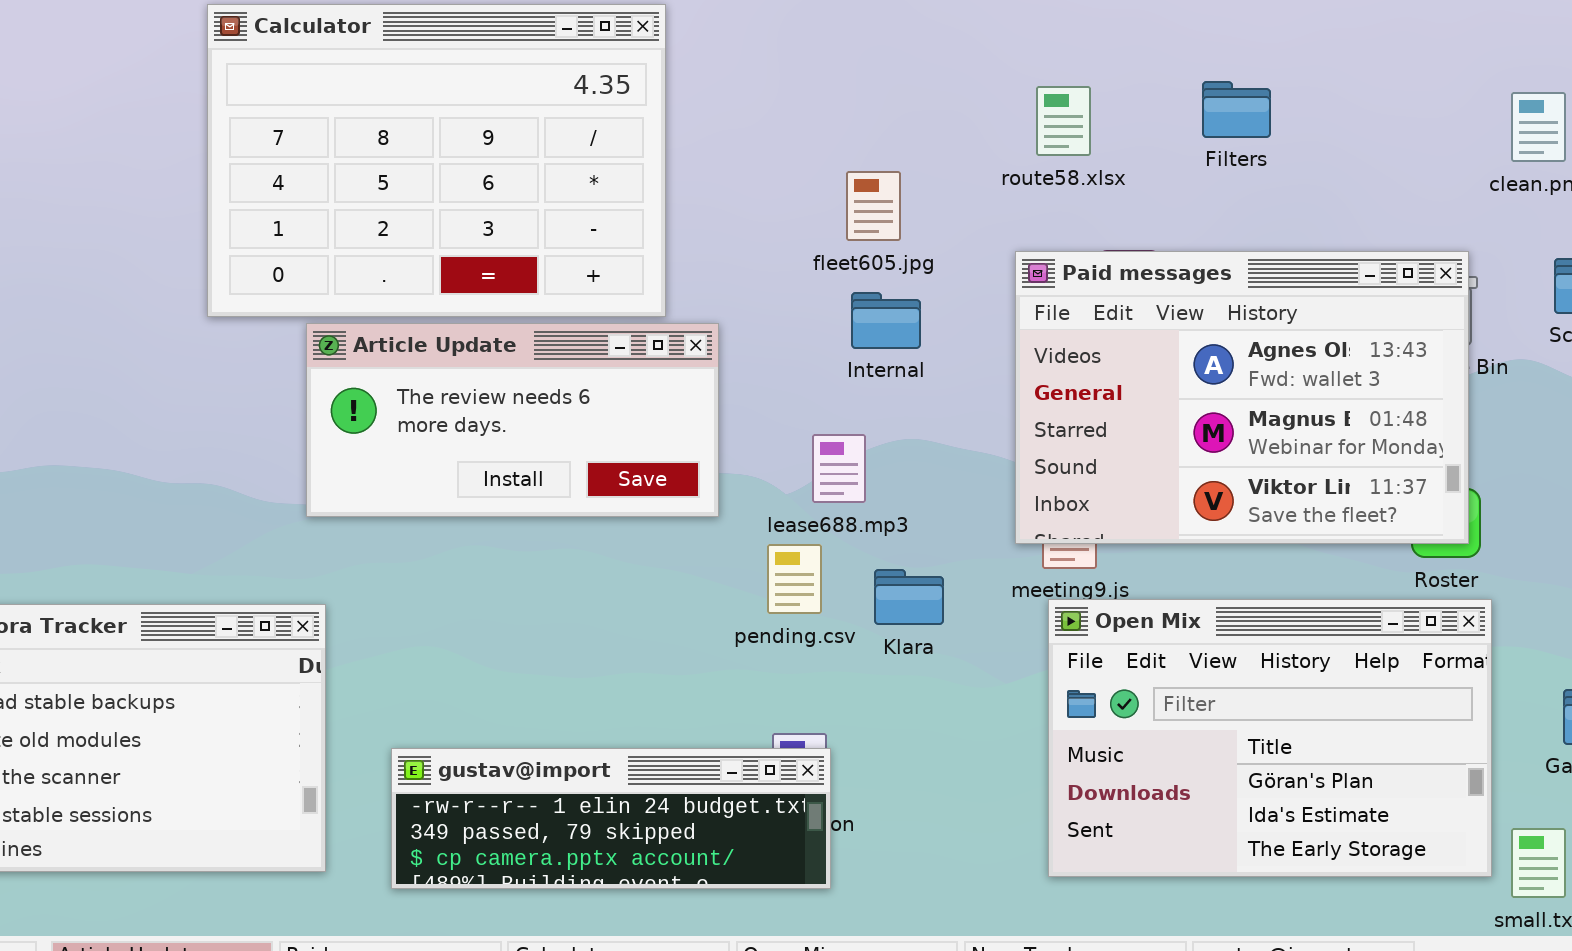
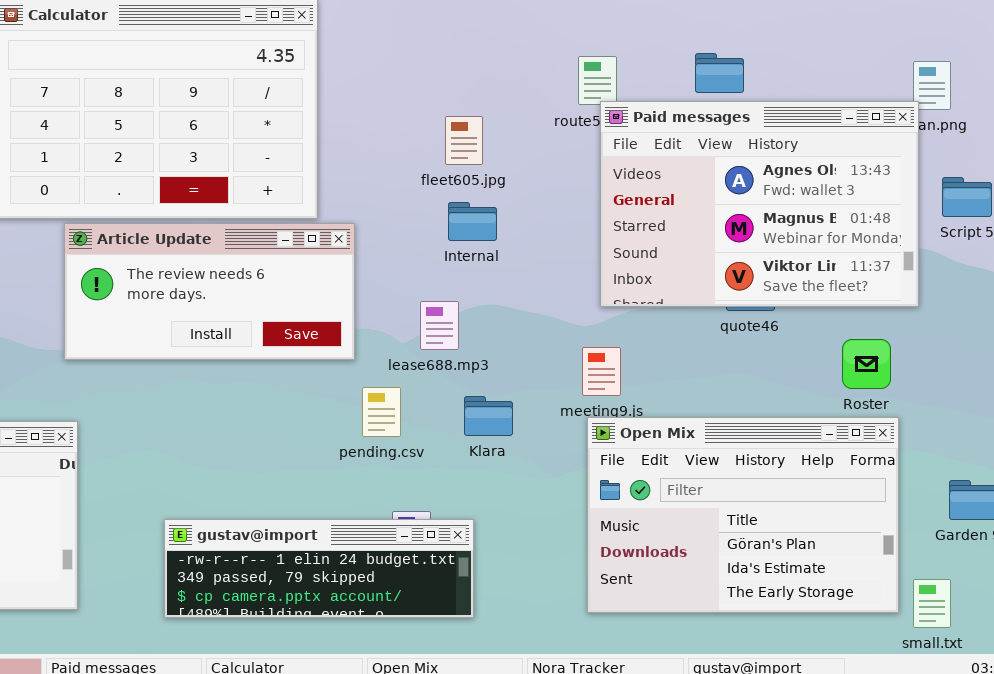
Paid messages: [1015,251,1469,544] -> [600,101,919,307], moved
pending.csv: [767,544,822,614] -> [362,387,401,437], moved
gustav@import: [391,748,831,889] -> [164,519,474,618], moved

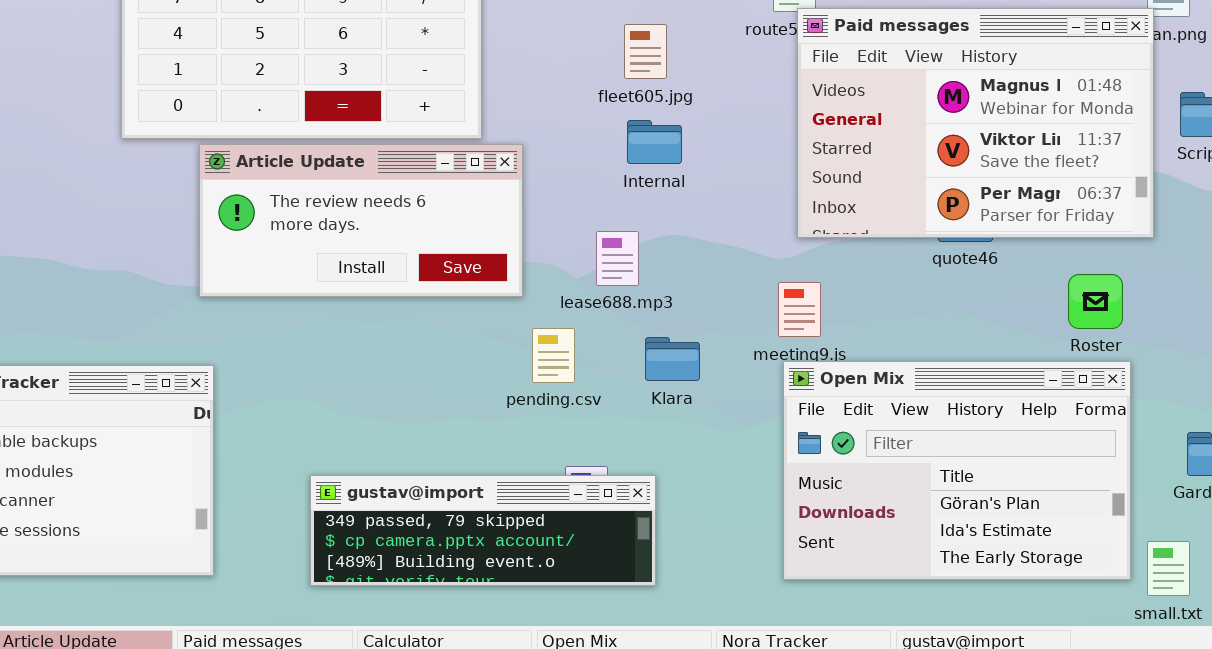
Paid messages: [600,101,919,307] -> [797,8,1154,238], scrolled down 1 row
gustav@import: [164,519,474,618] -> [310,475,656,586], scrolled down 1 row

